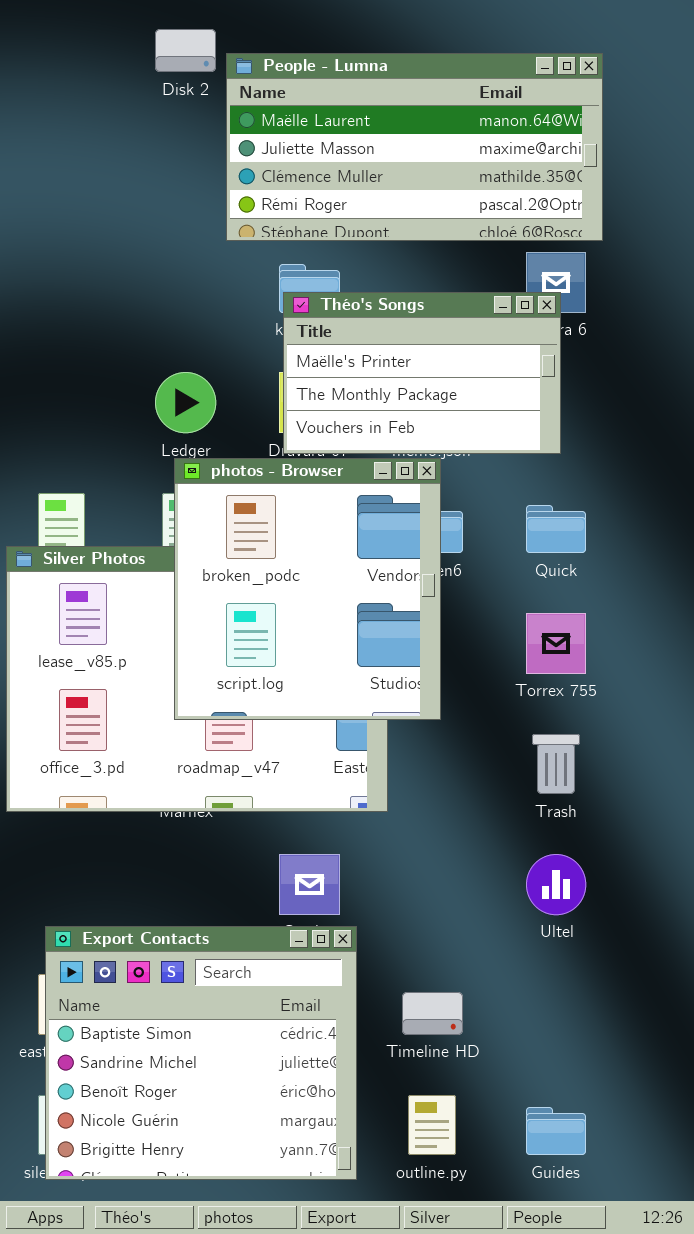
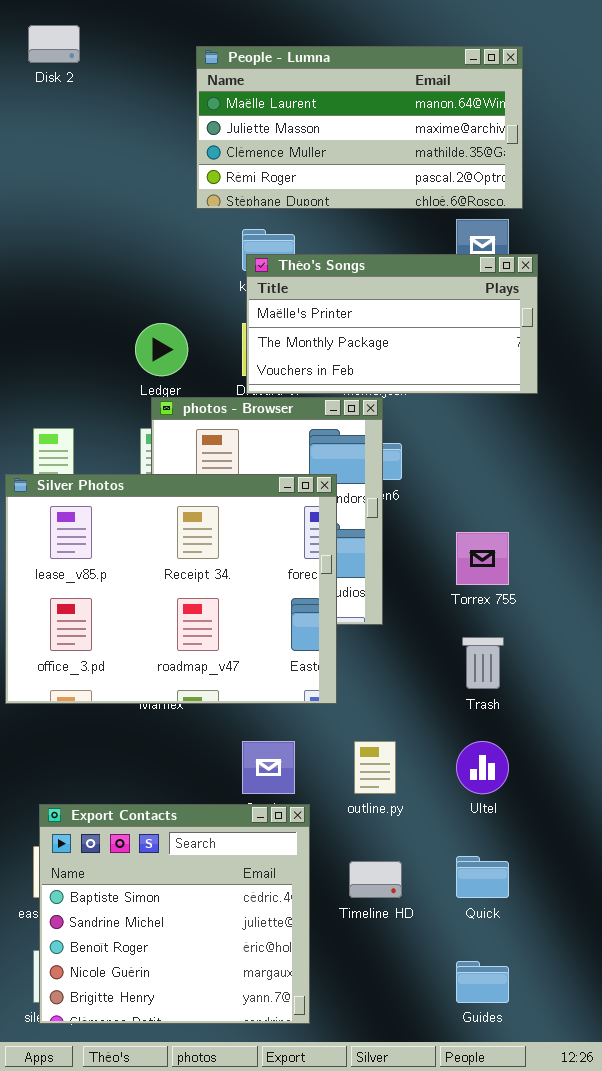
Disk 2: [155,29,216,72] -> [28,25,80,63], moved
Théo's Songs: [283,292,561,454] -> [246,254,538,394], resized
Quick: [526,505,586,553] -> [456,856,509,898], moved
Silver Photos: [6,546,388,812] -> [5,474,337,704], raised
outline.py: [408,1095,456,1155] -> [354,741,396,794], moved

